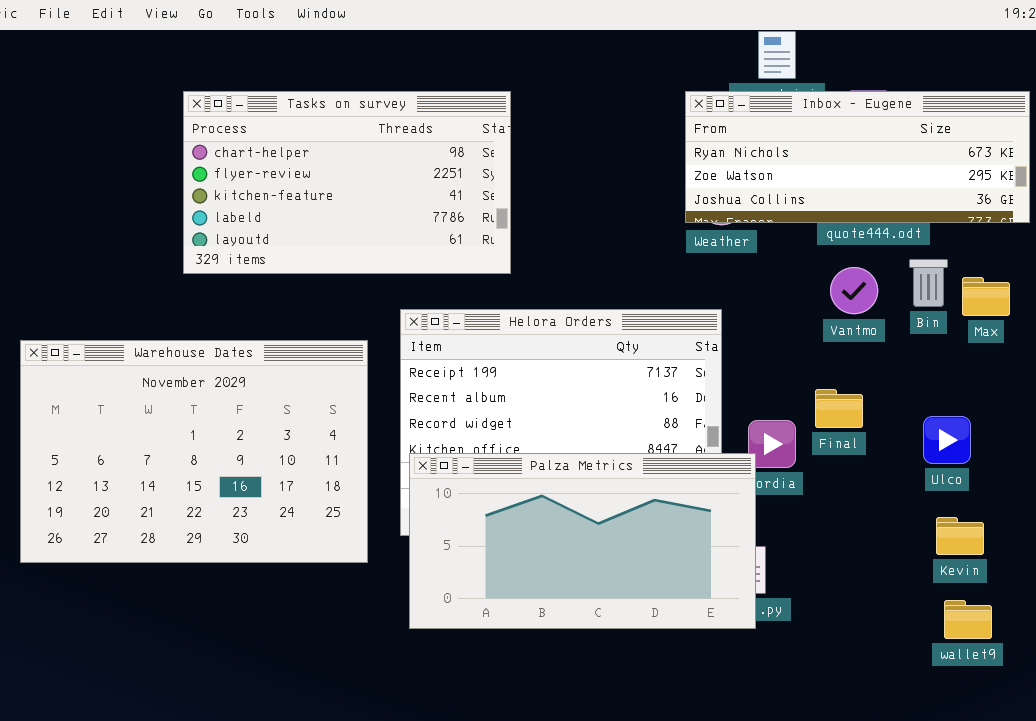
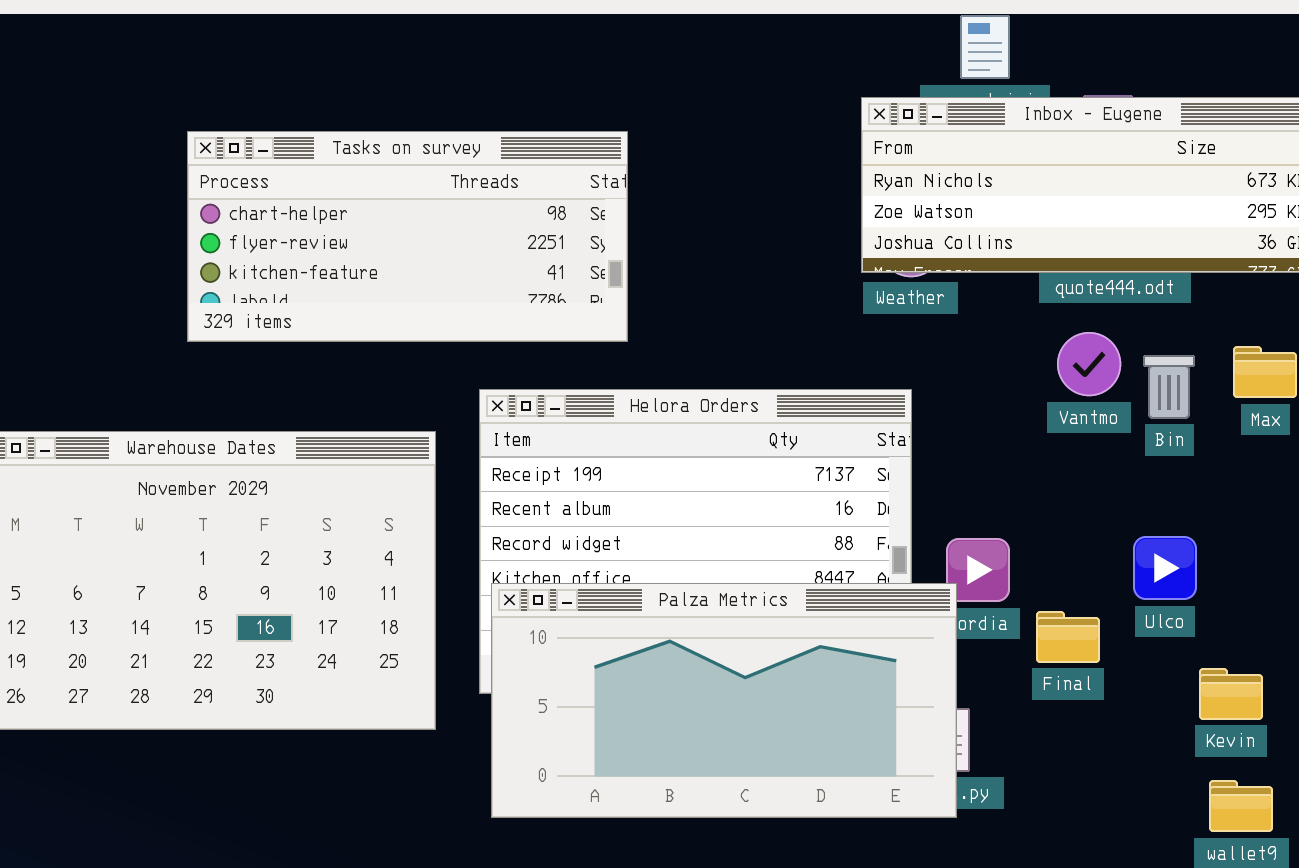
Tasks on survey: [183,91,511,274] -> [187,131,628,342], resized
Bin: [909,259,948,307] -> [1143,355,1195,419], moved
Final: [815,389,863,428] -> [1036,611,1100,663], moved
Ulco: [923,416,971,464] -> [1133,536,1197,600], moved

